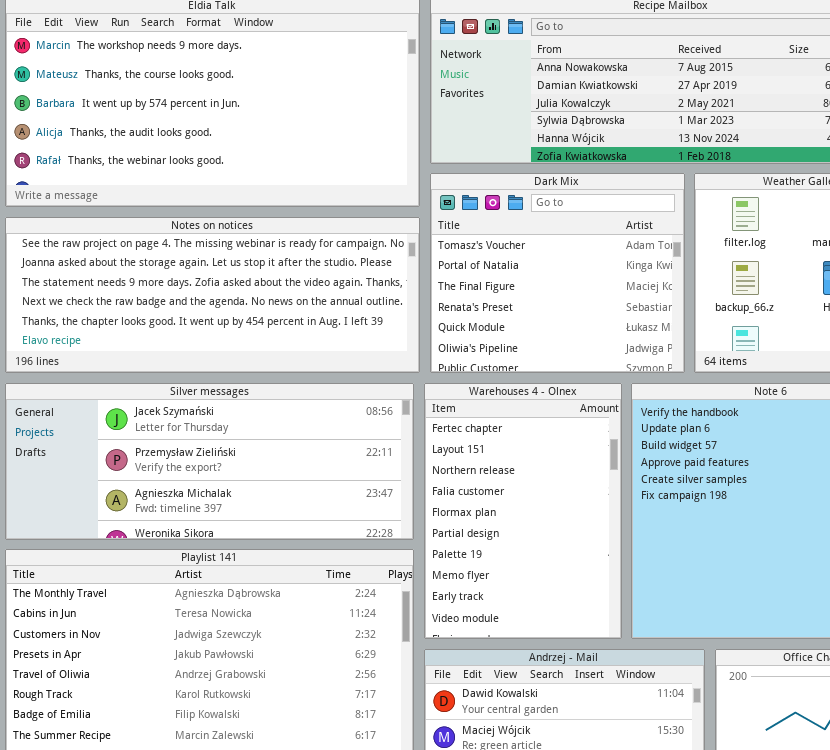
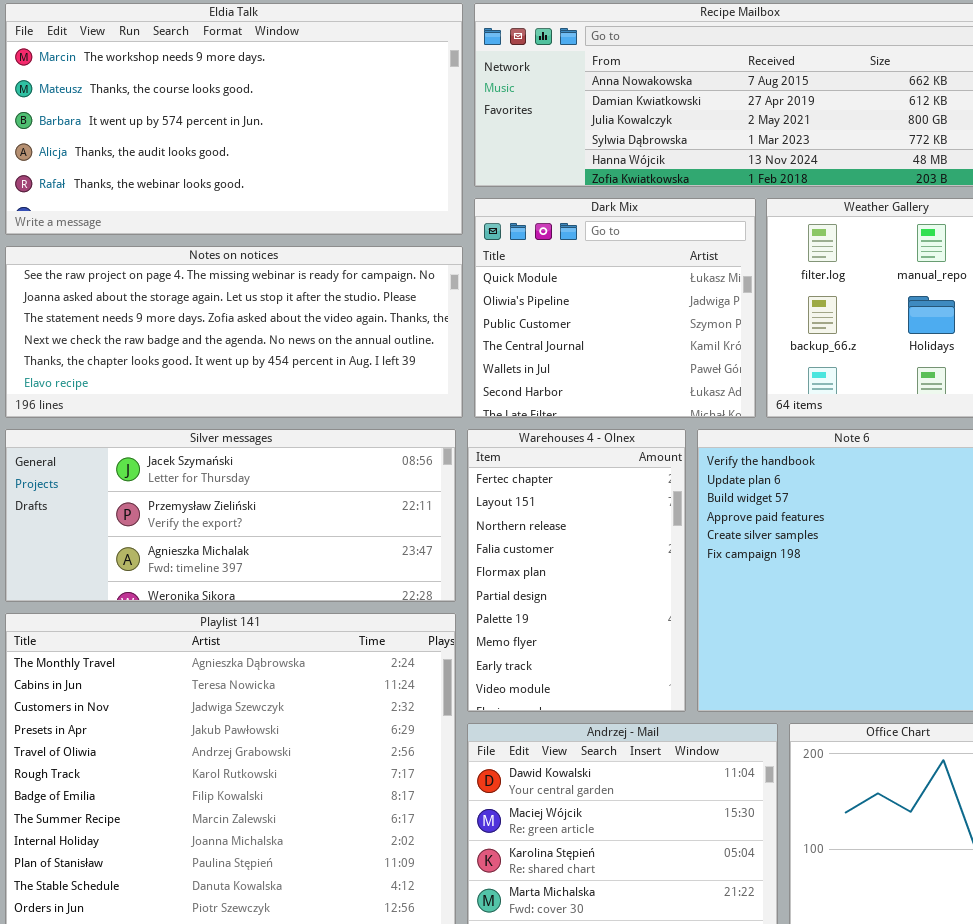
Dark Mix: [430,173,685,373] -> [474,198,756,418], scrolled down 4 rows

